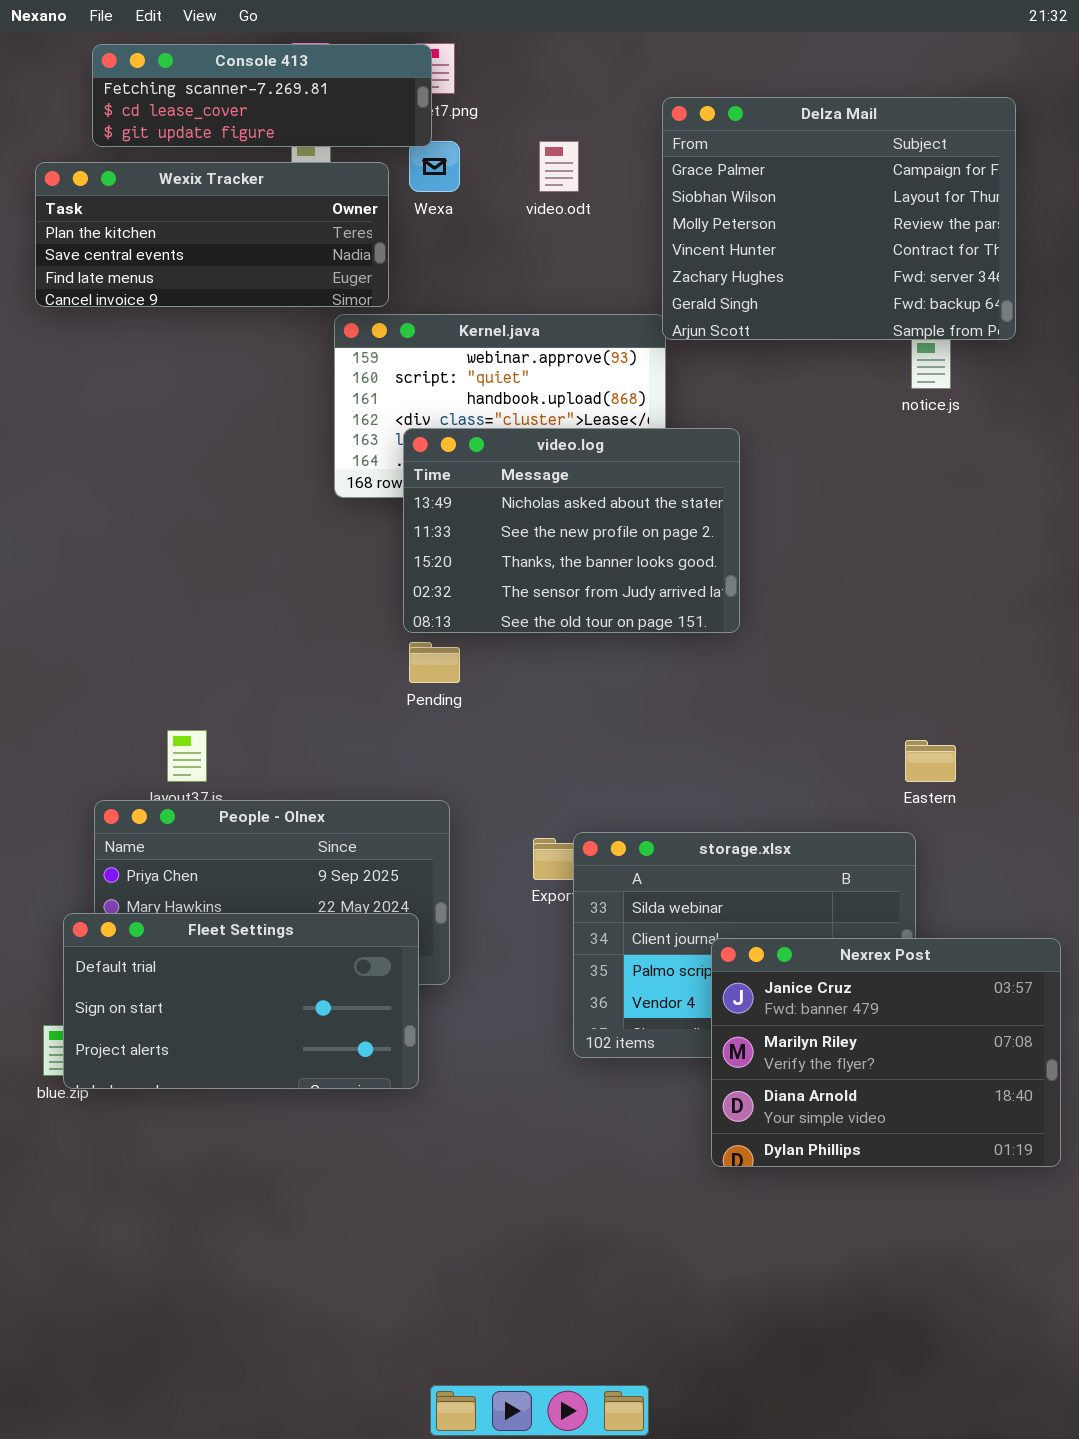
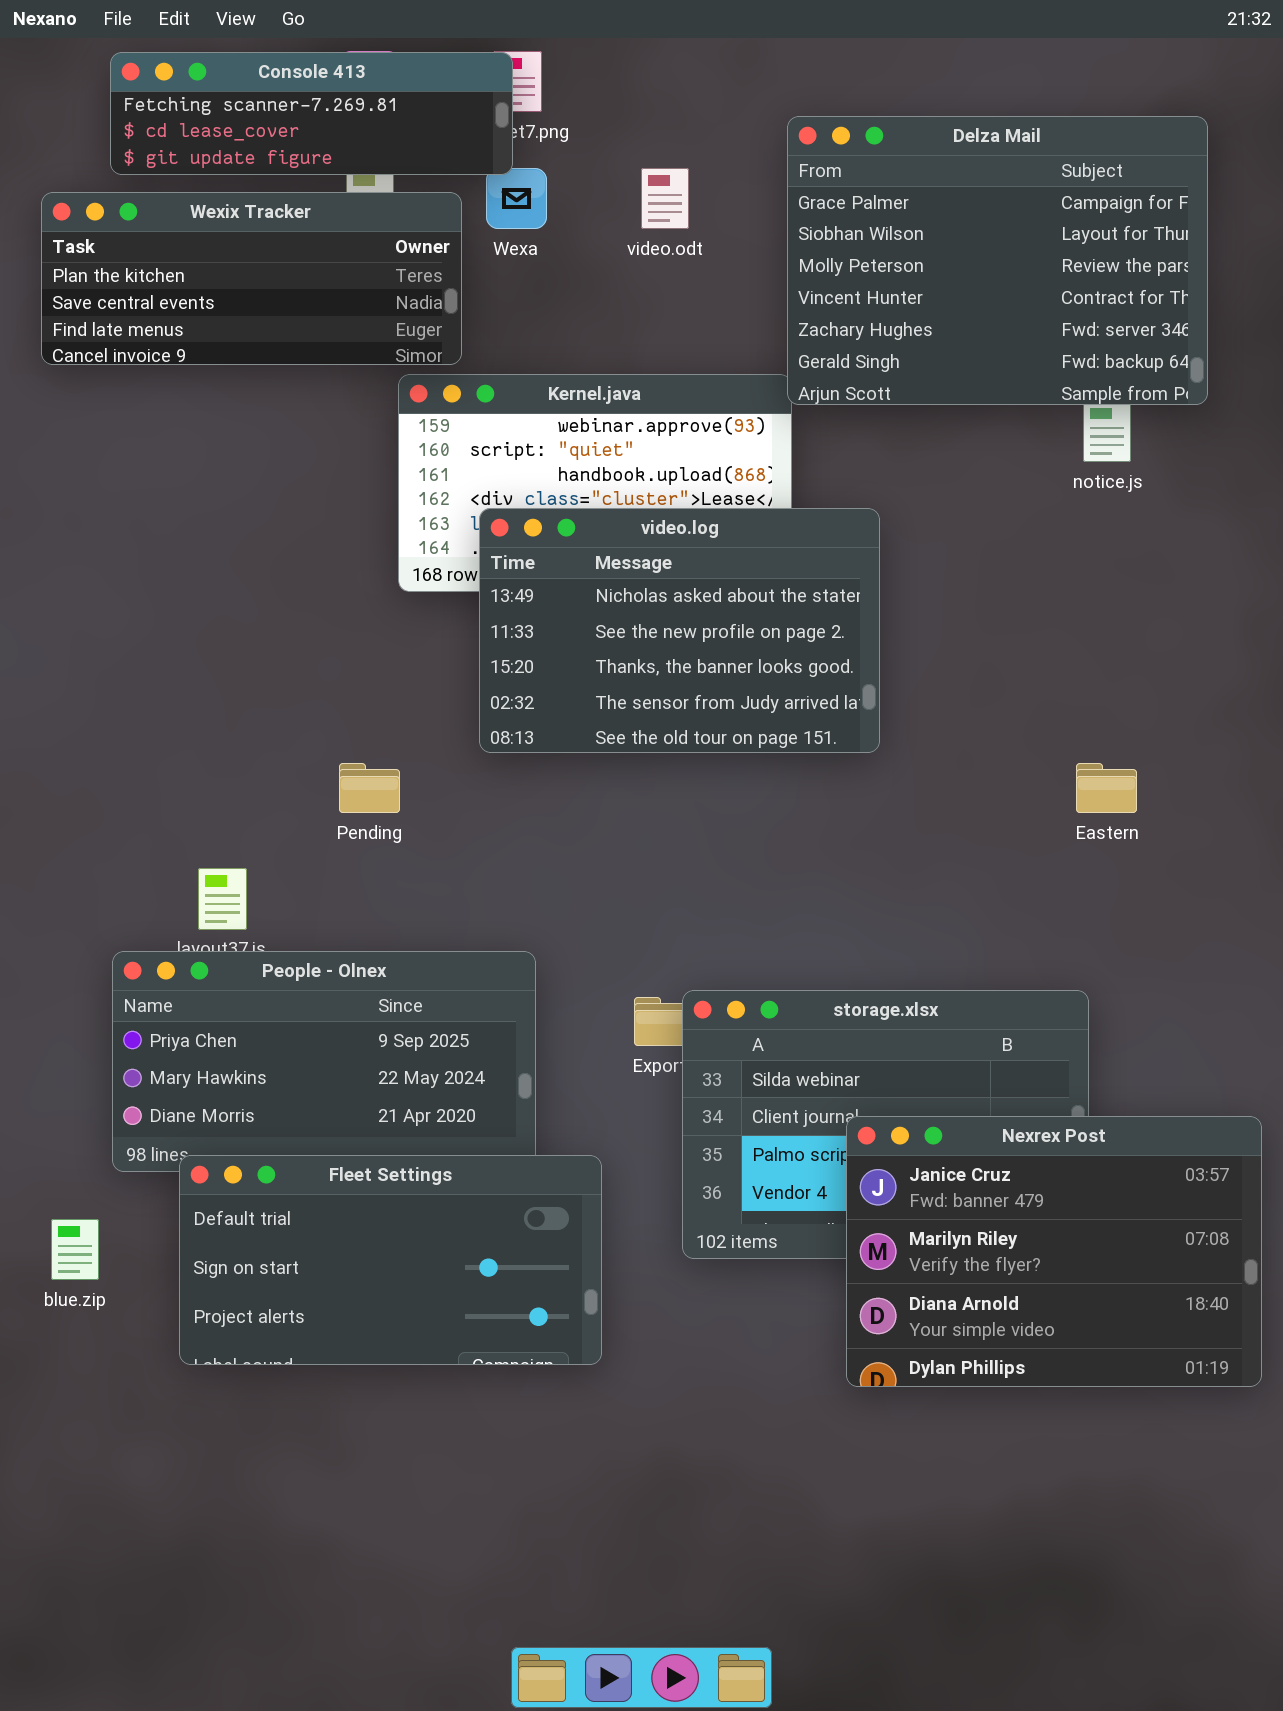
Pending: [409,642,460,683] -> [339,763,400,813], moved
Eastern: [905,740,956,782] -> [1076,763,1137,813], moved
Fleet Settings: [63,913,419,1089] -> [179,1155,602,1365], moved

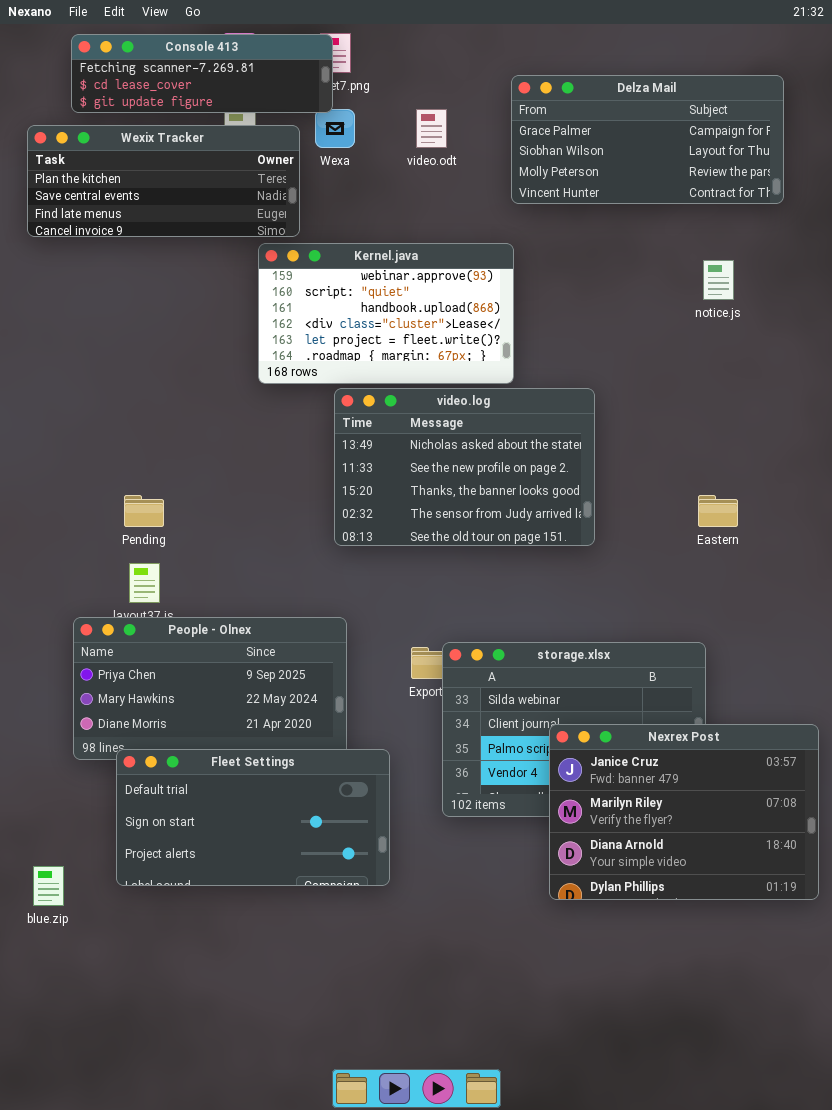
Delza Mail: [787,116,1208,405] -> [511,75,784,204], resized
video.log: [479,508,880,753] -> [334,388,595,546], moved
Pending: [339,763,400,813] -> [124,495,164,527], moved
blue.zip: [51,1219,99,1280] -> [33,866,64,906], moved

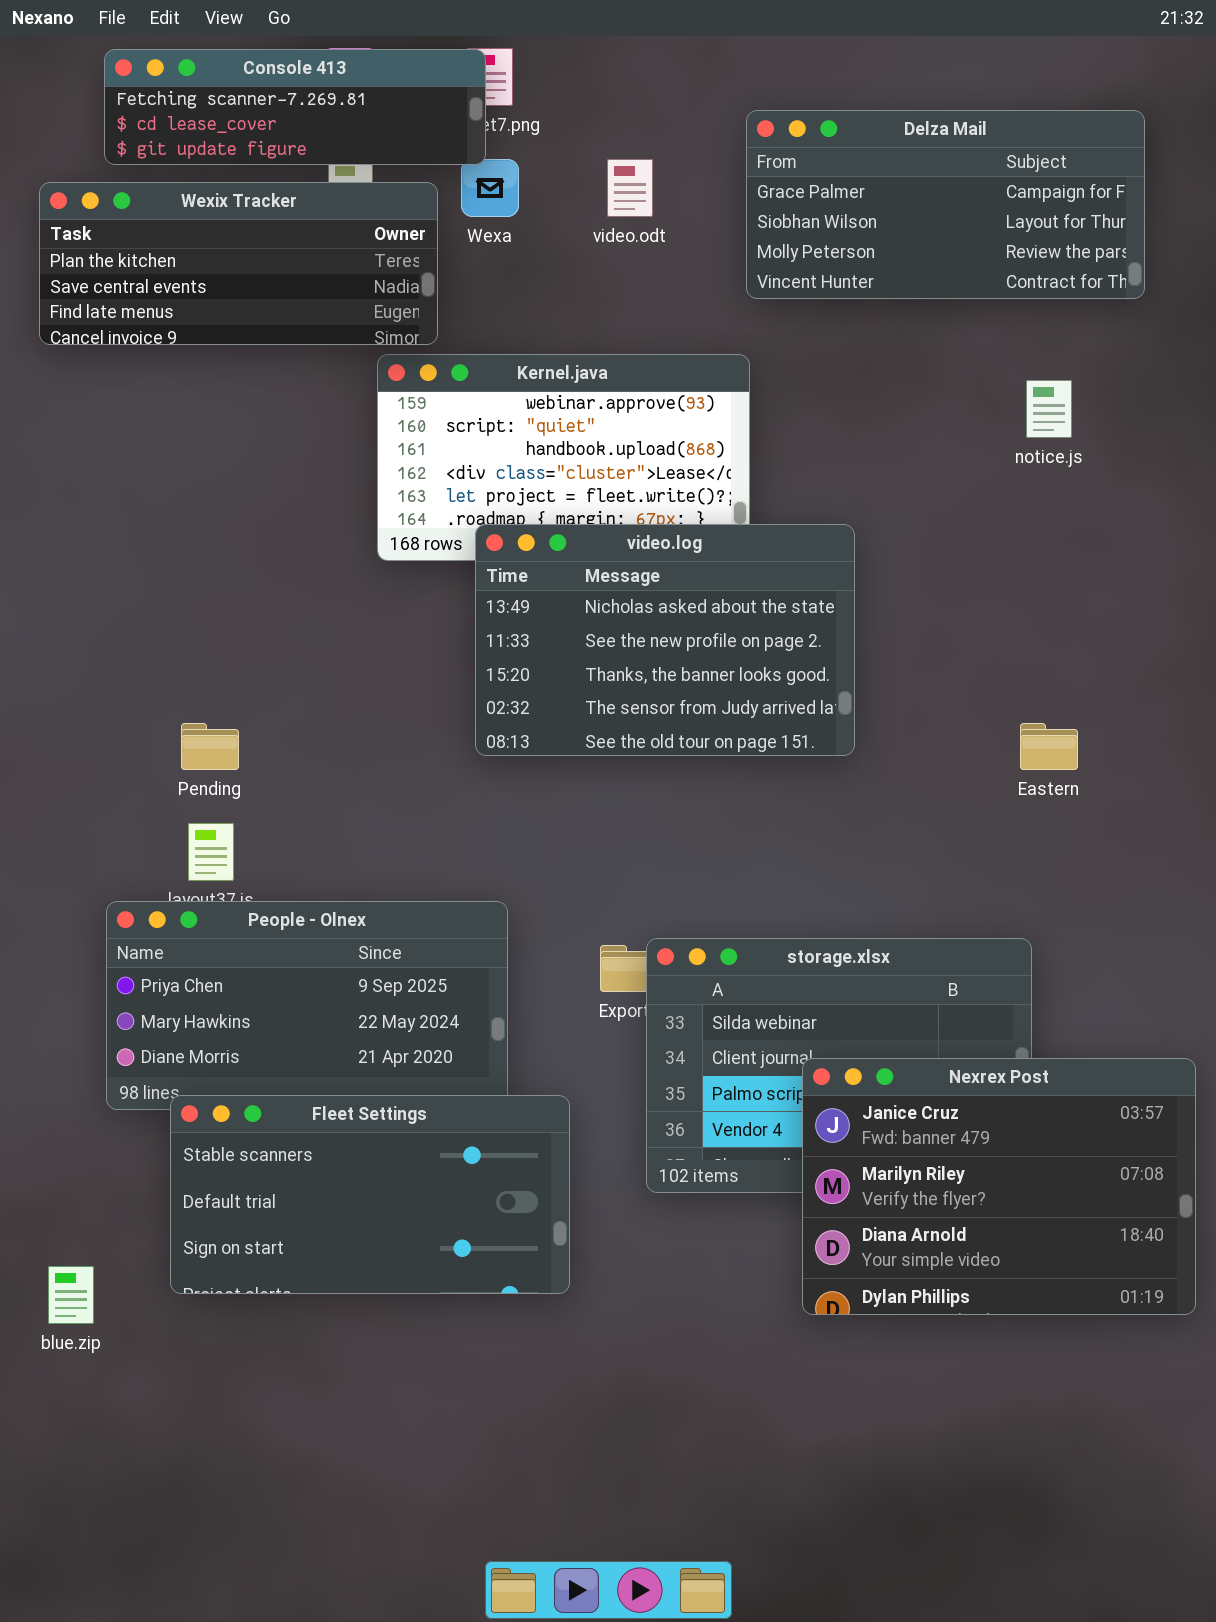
video.log: [334,388,595,546] -> [475,524,855,756], moved
Fleet Settings: [116,749,390,886] -> [170,1095,570,1294], scrolled up 1 row

